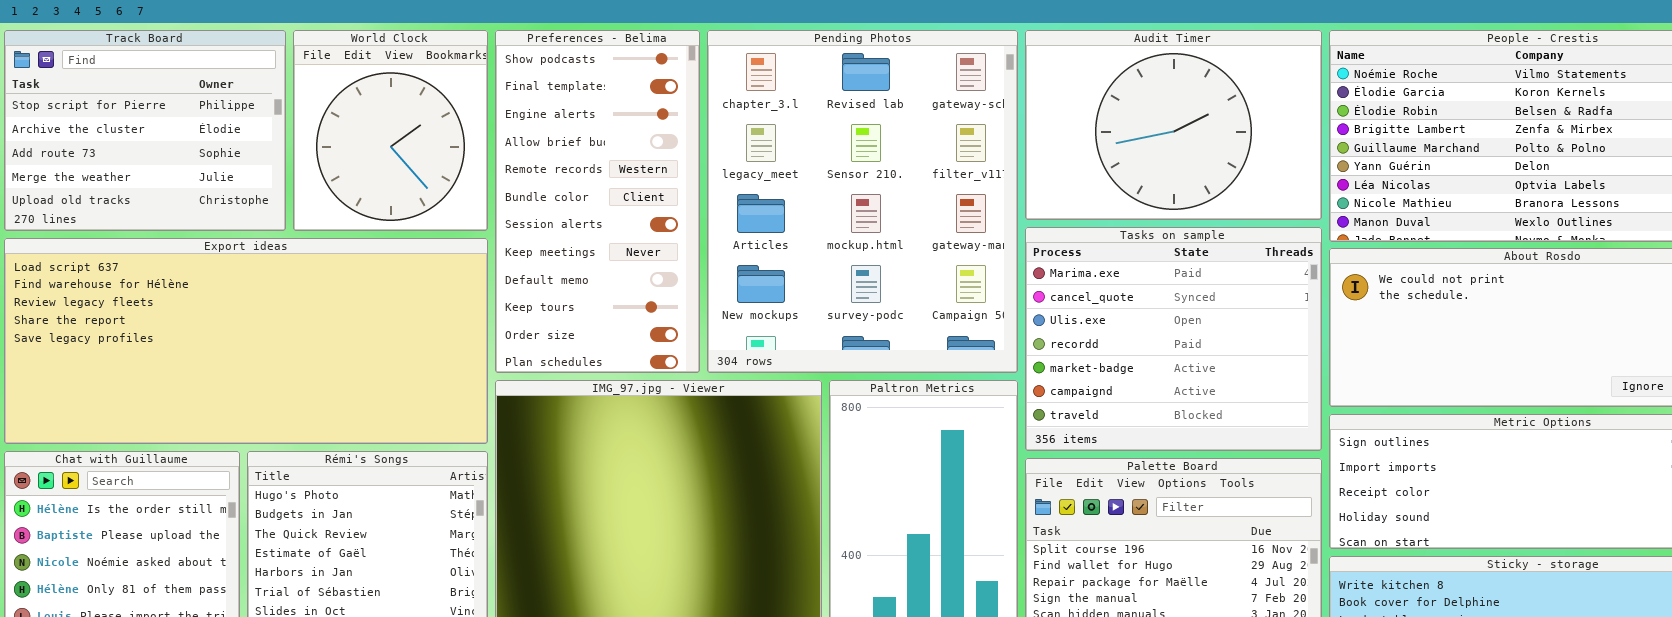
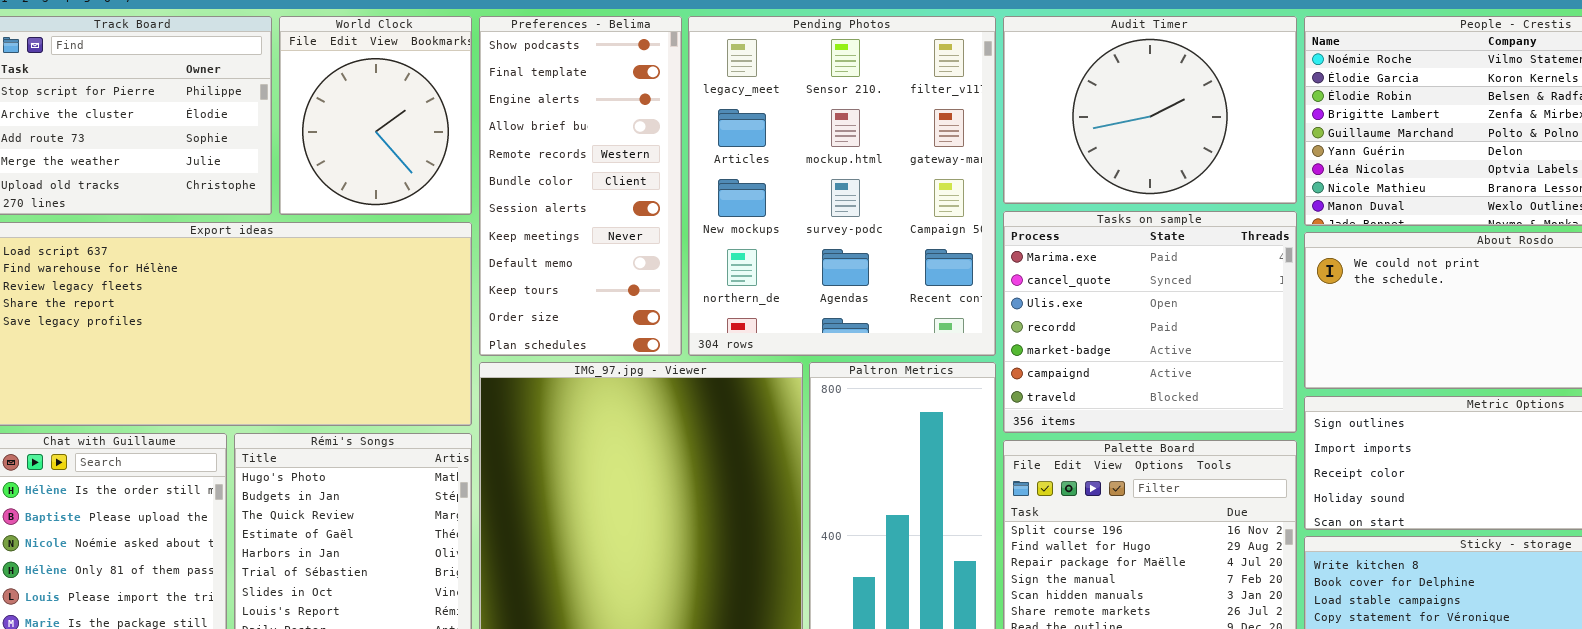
Pending Photos: [707,30,1018,373] -> [688,16,996,356], scrolled down 1 row

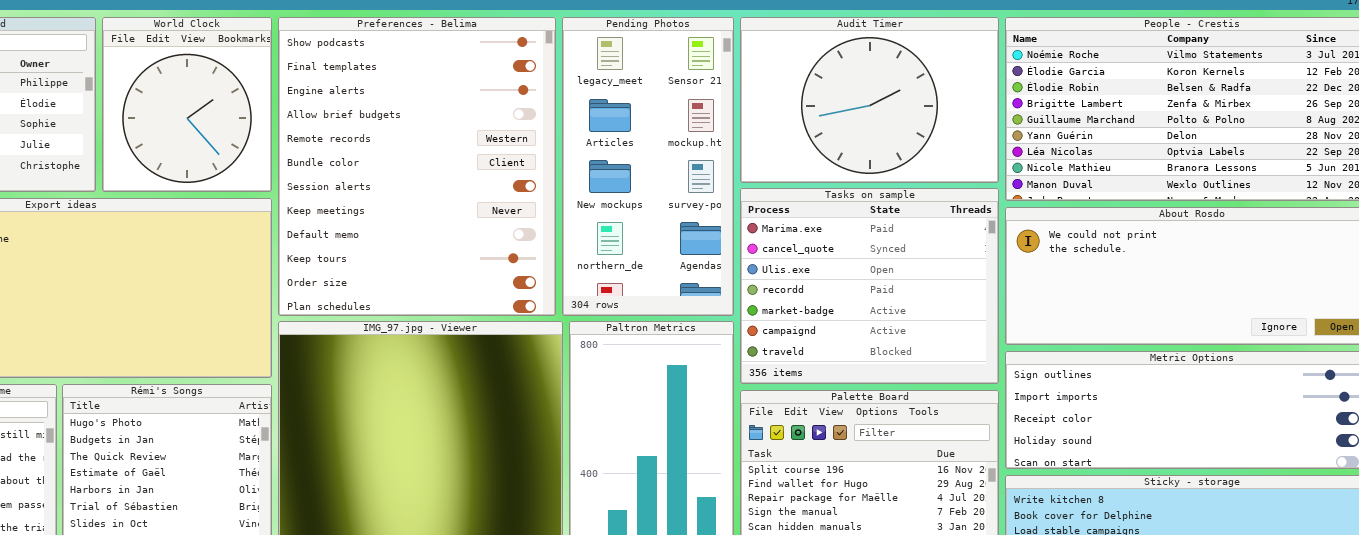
Preferences - Belima: [479,16,682,356] -> [278,17,556,316], resized
Pending Photos: [688,16,996,356] -> [562,17,734,316], resized

